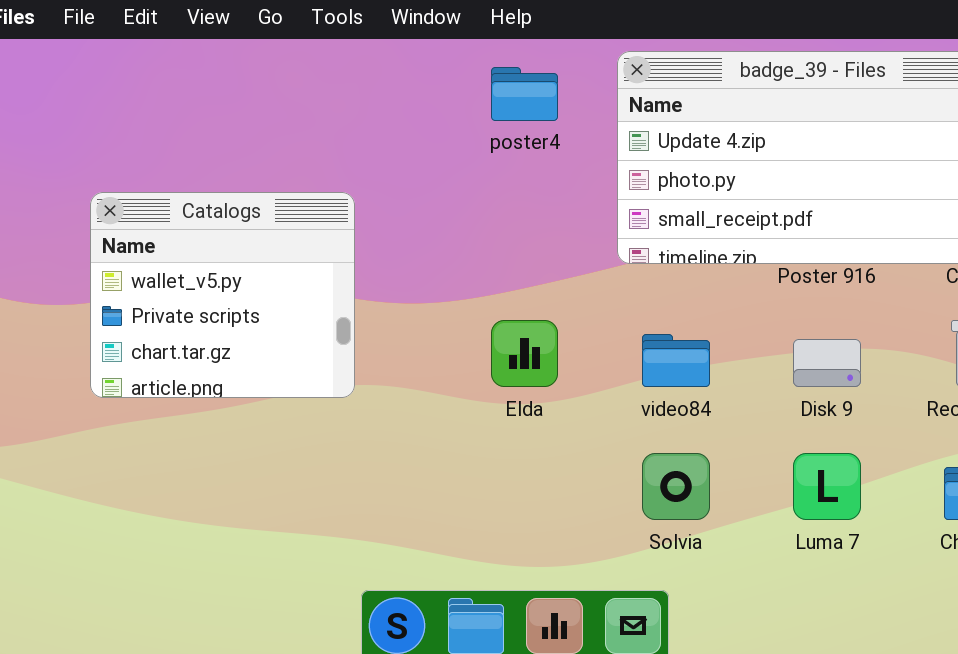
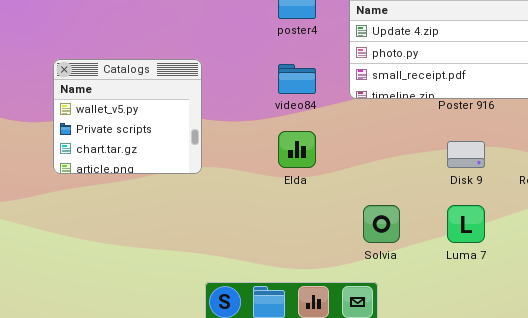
video84: [642,334,710,387] -> [278,64,316,94], moved

